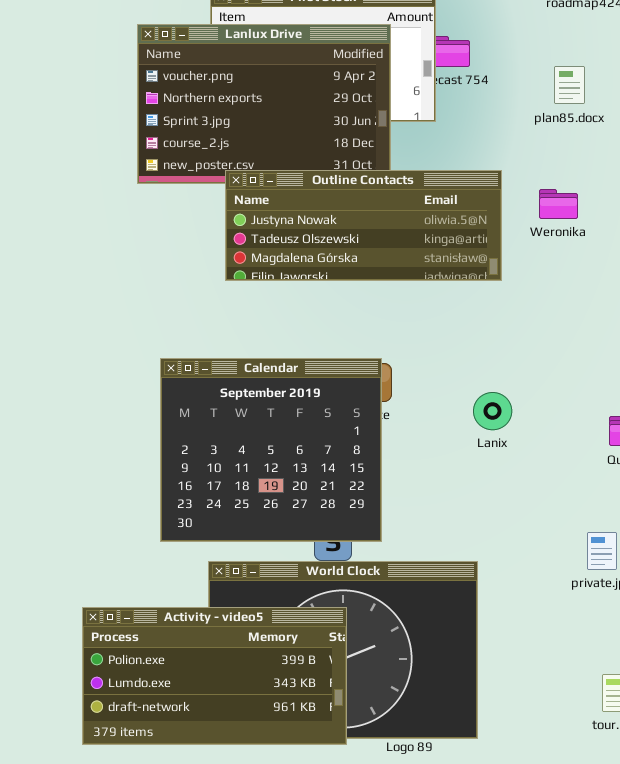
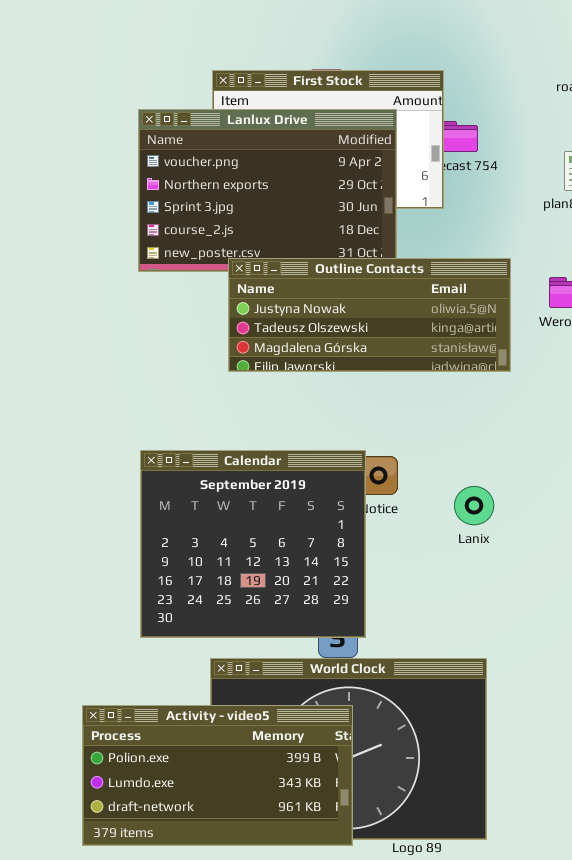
Calendar: [160,358,382,542] -> [140,450,366,638], moved
Lanix: [473,392,512,430] -> [454,486,494,525], moved

